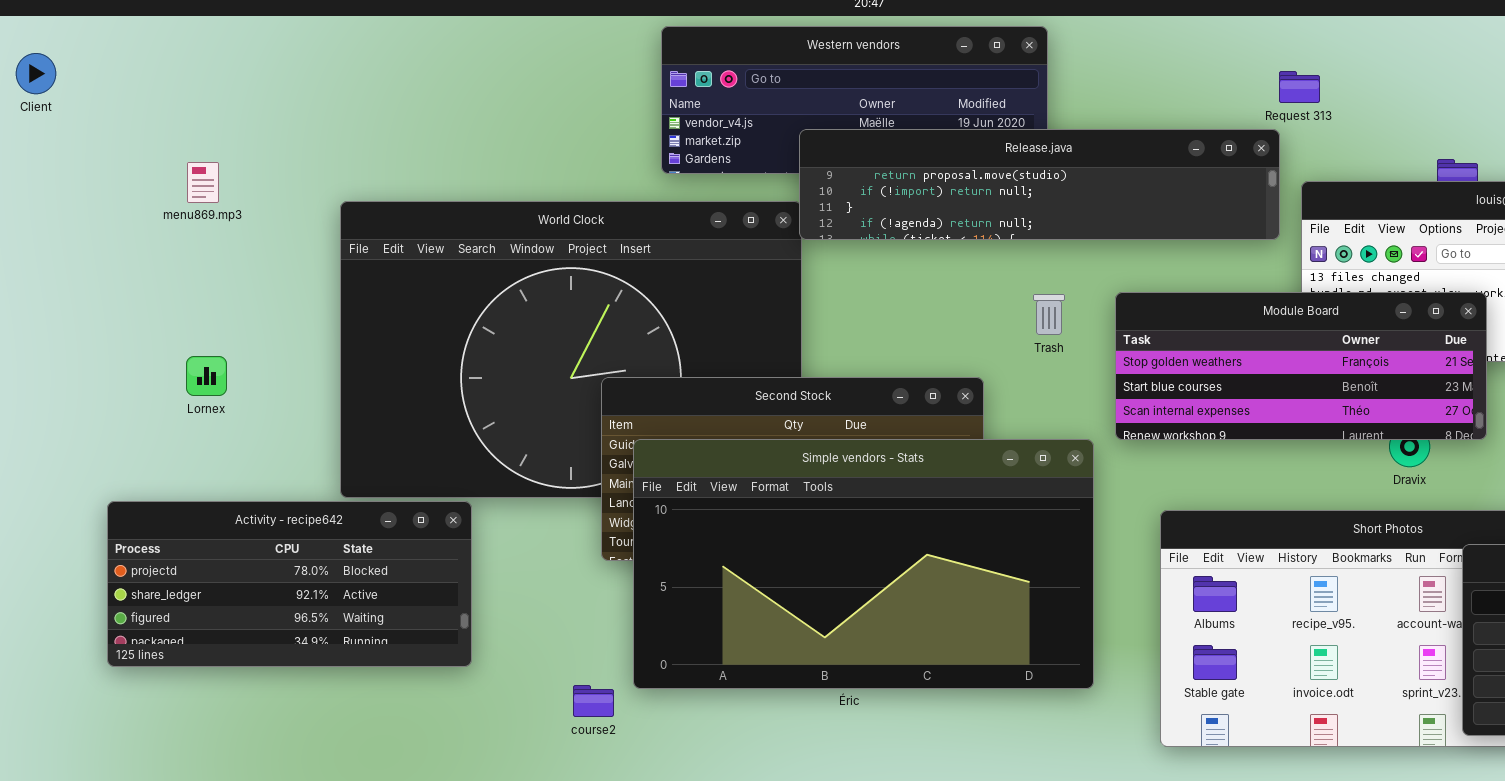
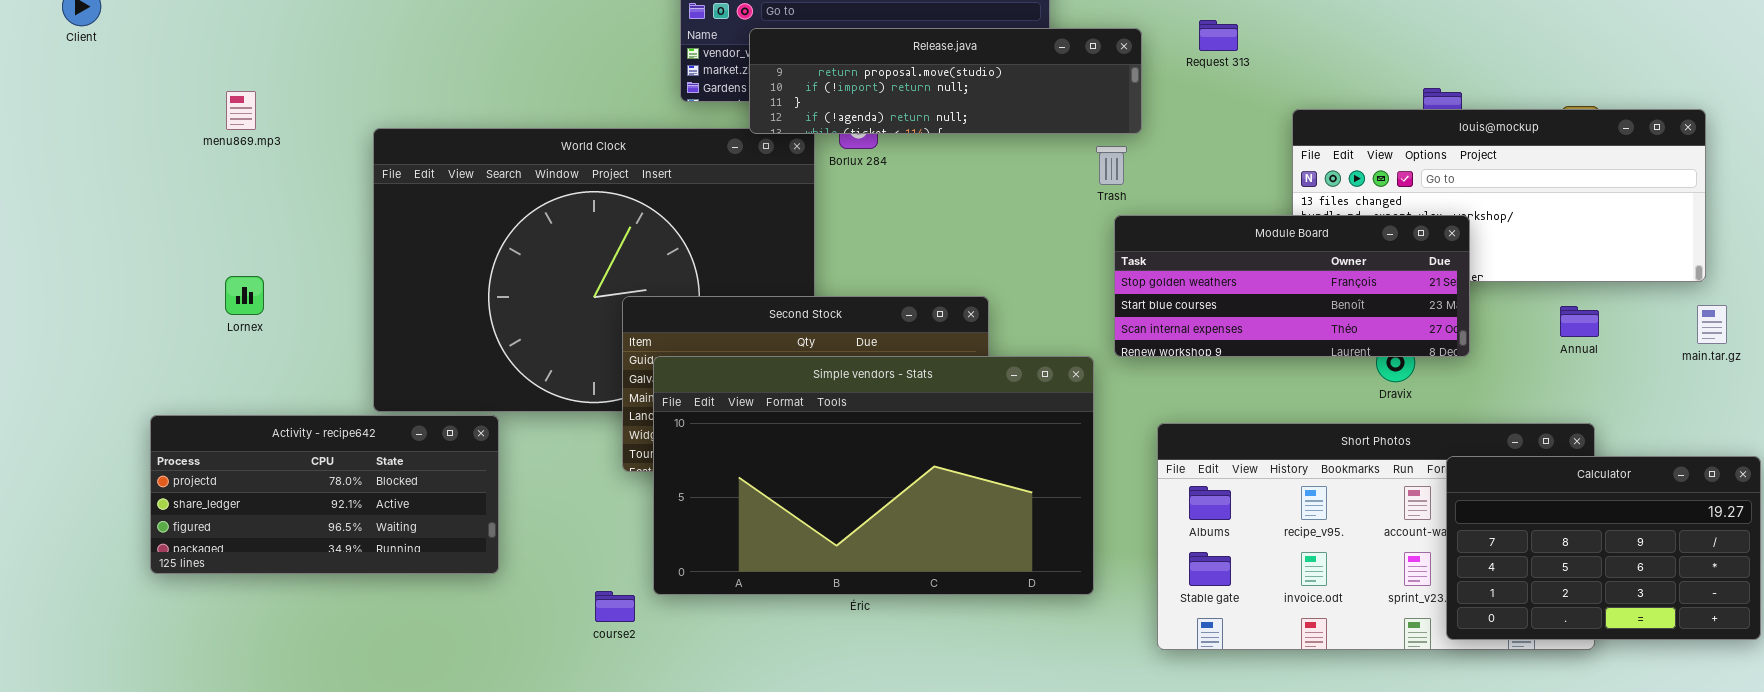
Request 313: [1279,71,1320,103] -> [1199,20,1238,51], moved
Release.java: [799,129,1280,240] -> [749,28,1142,134], moved, resized
Trash: [1033,294,1065,335] -> [1096,146,1127,185], moved

